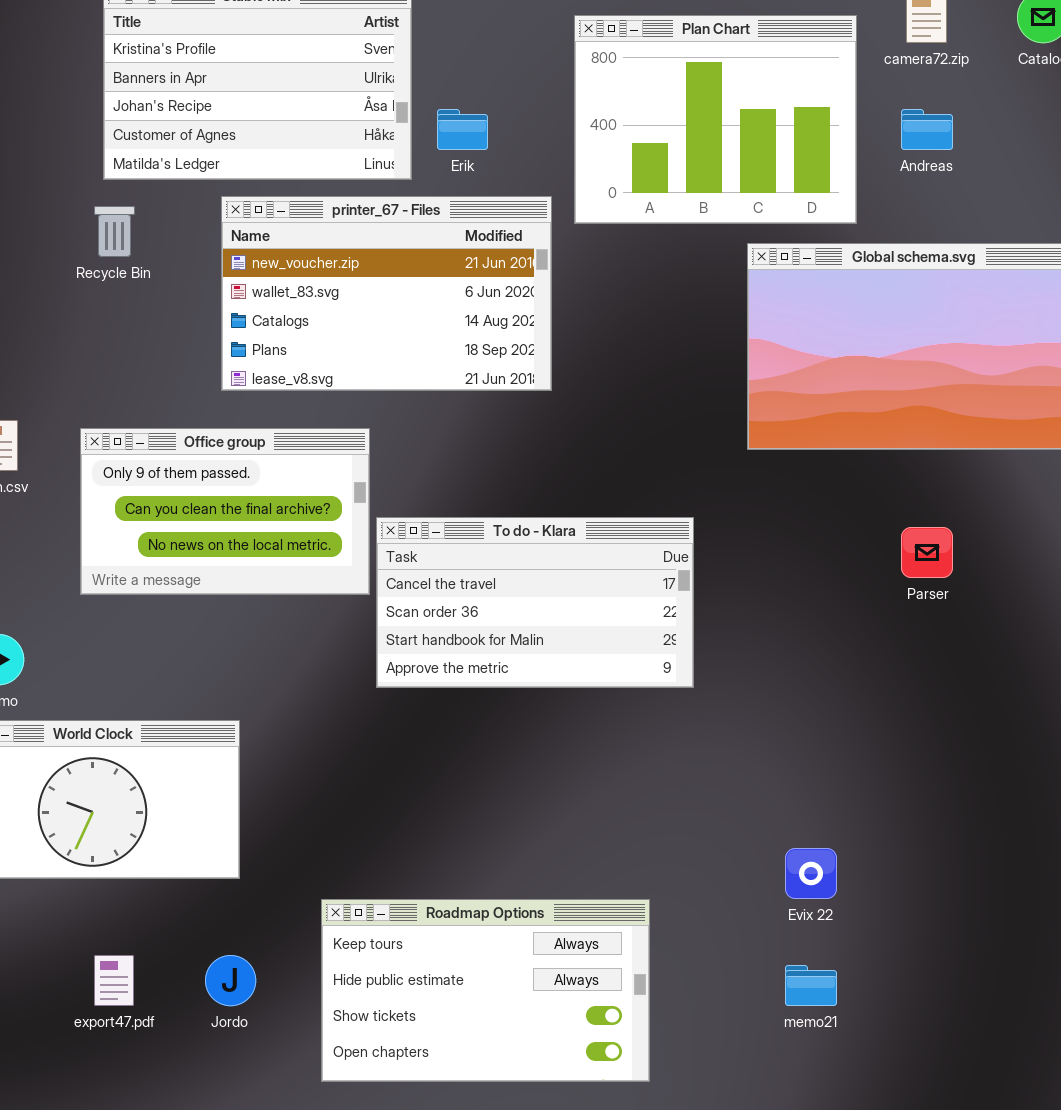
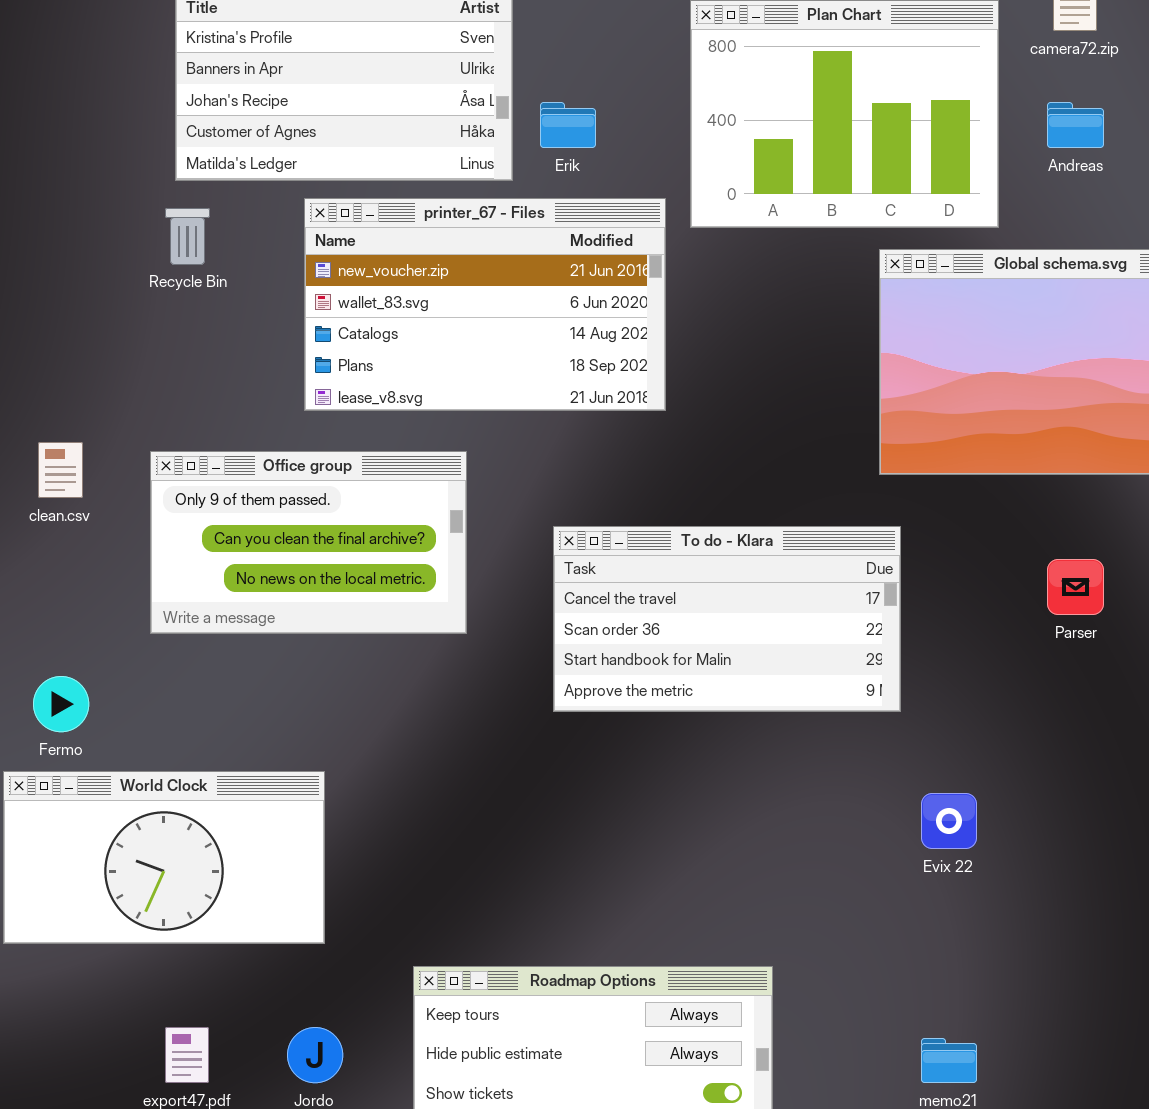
To do - Klara: [376,517,694,688] -> [553,526,901,712], moved
Evix 22: [785,848,837,899] -> [921,793,977,849], moved

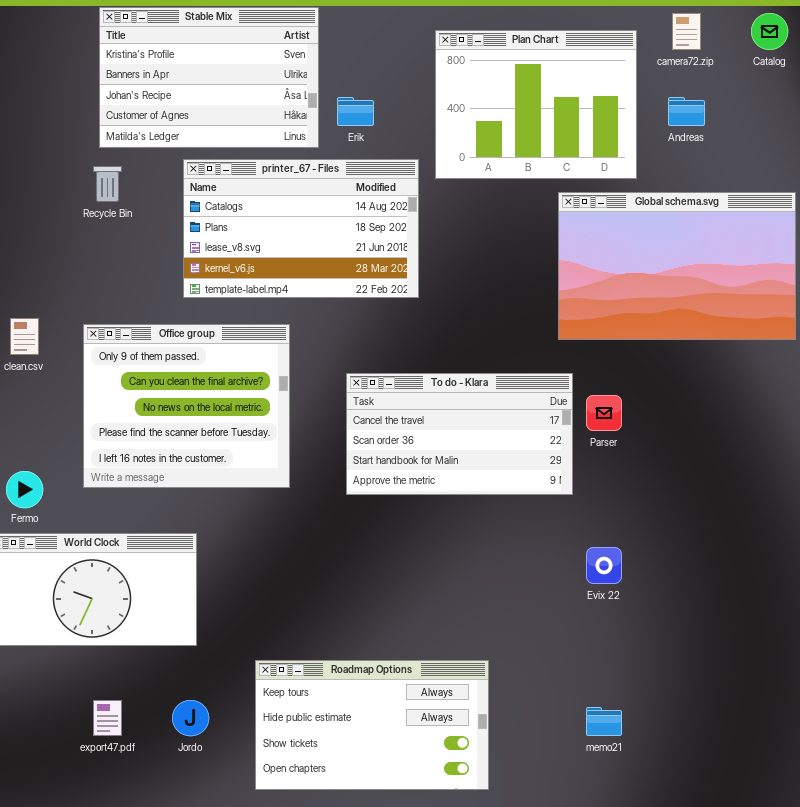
printer_67 - Files: [304,198,666,411] -> [183,159,419,298], scrolled down 2 rows
Office group: [150,451,467,634] -> [83,324,290,488], resized
Parser: [1047,559,1104,615] -> [586,395,622,431], moved

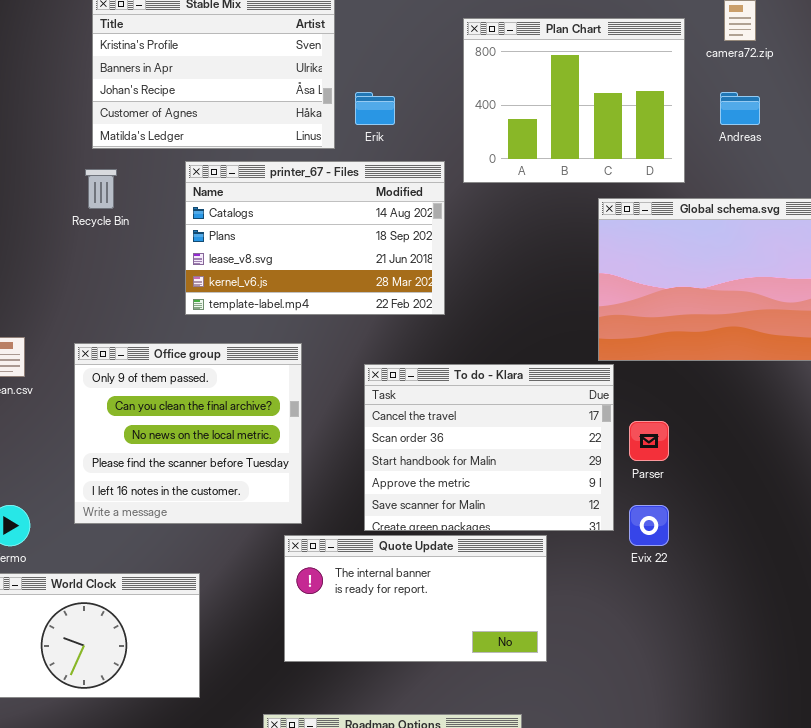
To do - Klara: [346,373,573,495] -> [364,364,614,531], resized
Quote Update: none -> [284,535,547,662], opened
Evix 22: [586,547,622,584] -> [629,505,669,546], moved

